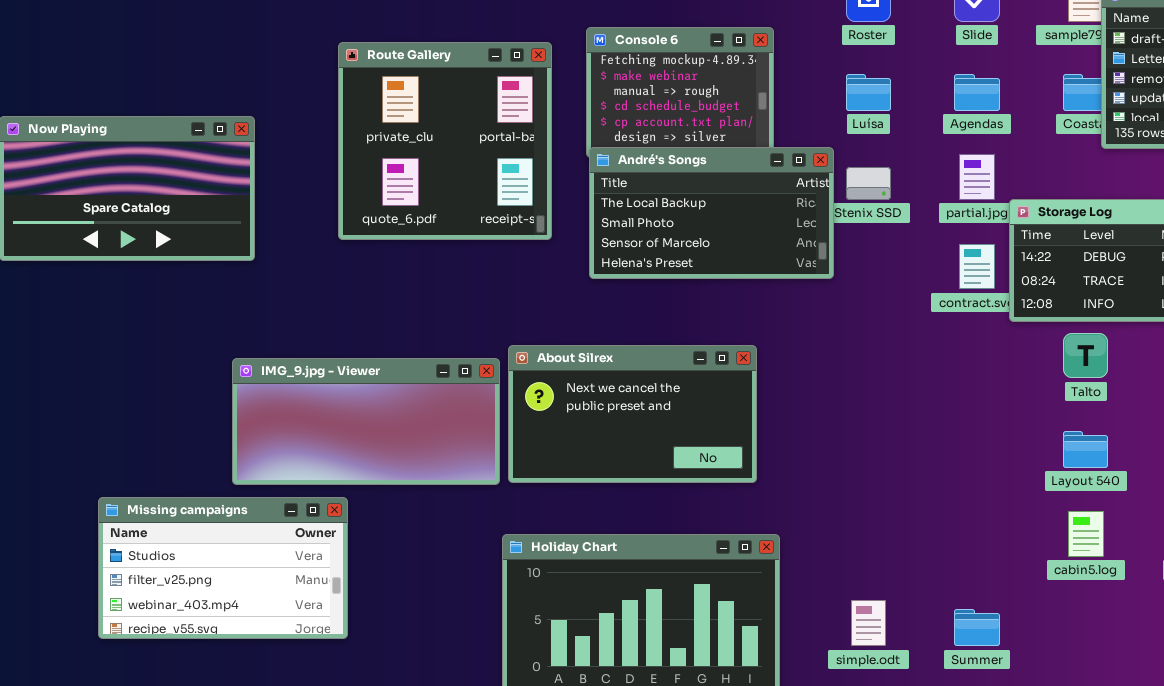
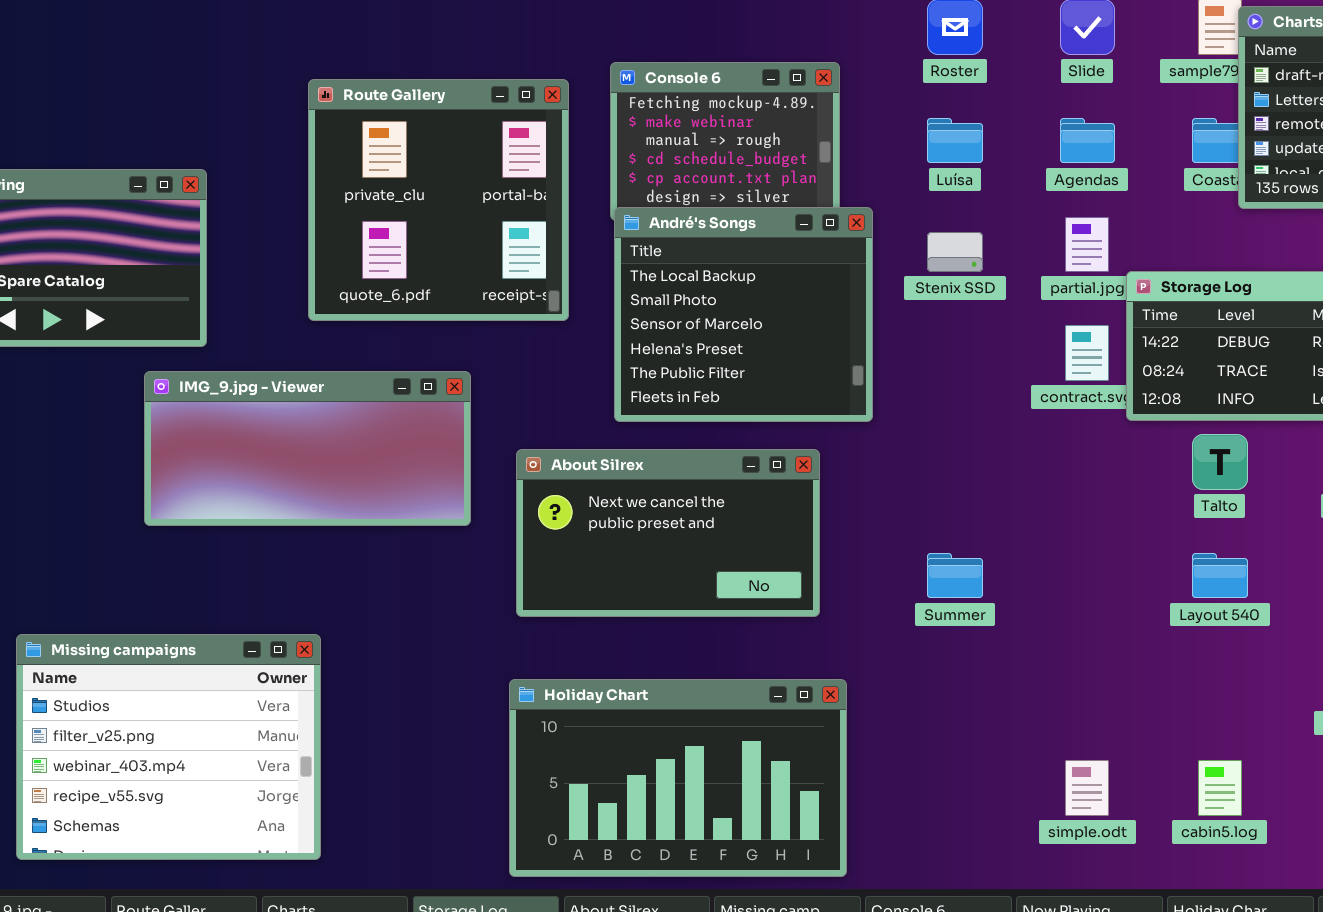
André's Songs: [589,147,834,279] -> [614,207,873,422], resized
IMG_9.jpg - Viewer: [232,358,500,485] -> [144,371,471,526], moved
Missing campaigns: [98,497,348,639] -> [16,634,321,860], resized
cabin5.log: [1068,511,1104,557] -> [1198,760,1242,816], moved
simple.odt: [851,600,886,646] -> [1065,760,1109,816], moved
Summer: [954,609,1000,646] -> [927,553,983,598], moved

